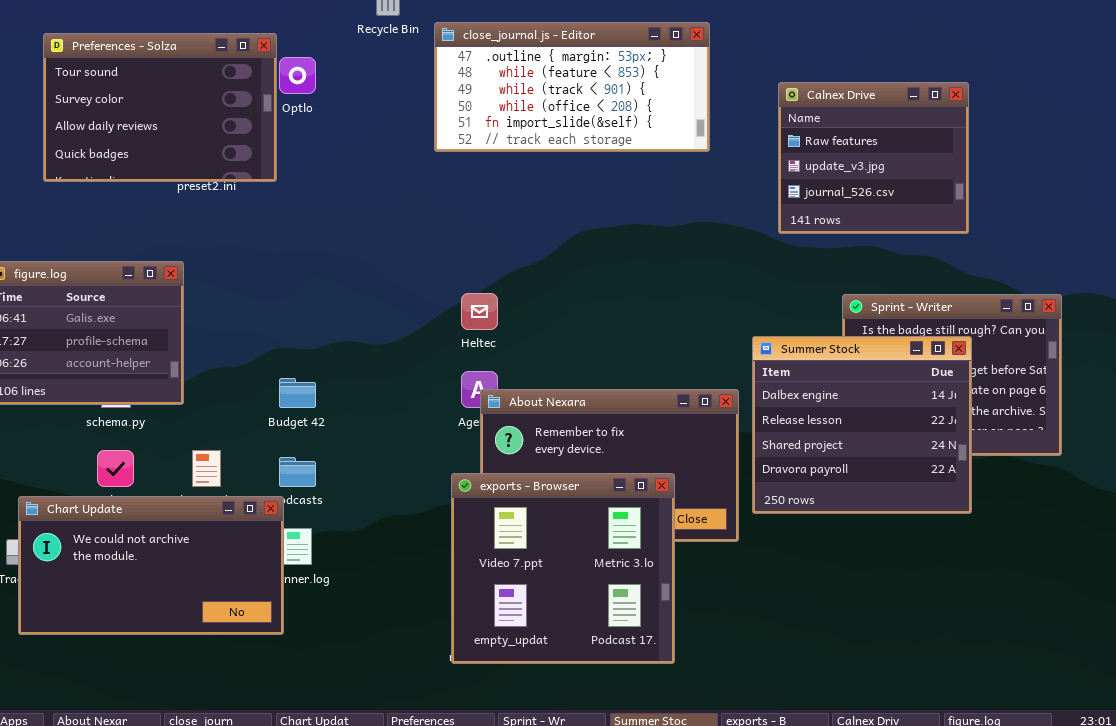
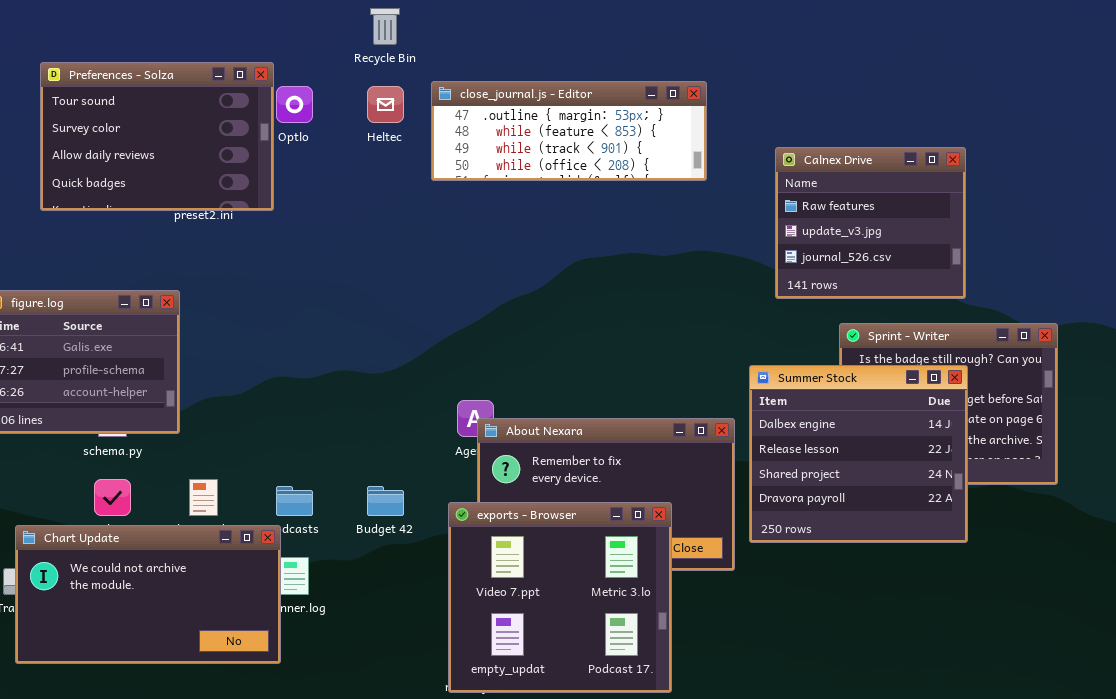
close_journal.js - Editor: [434,22,710,152] -> [431,81,707,181], resized
Calnex Drive: [778,82,969,234] -> [775,147,966,299], moved
Heltec: [461,293,498,330] -> [367,86,404,123], moved
Budget 42: [279,378,316,408] -> [367,486,404,516], moved

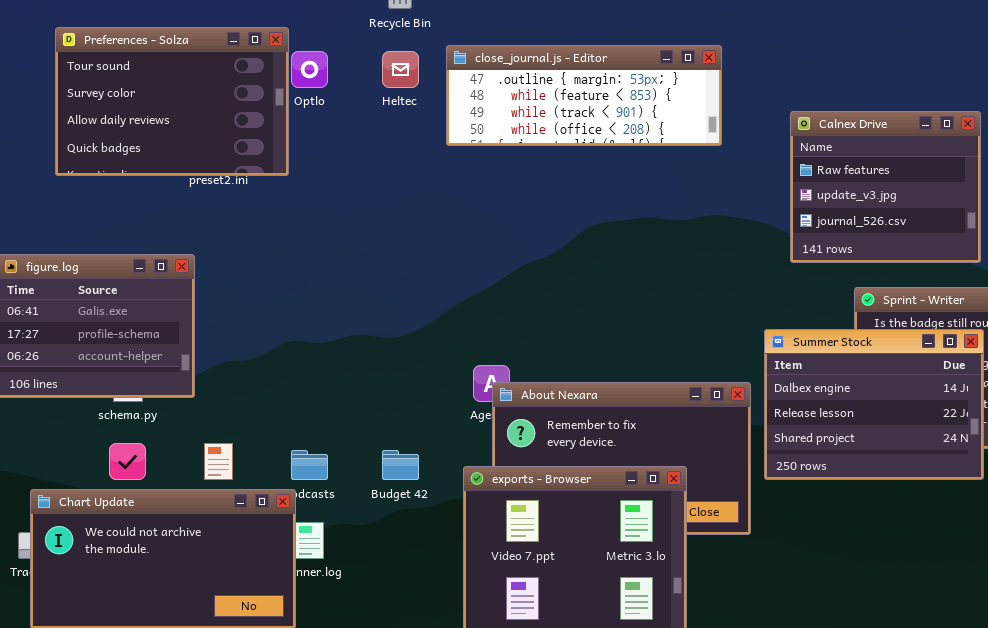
Summer Stock: [749,365,968,543] -> [764,329,984,480], resized

